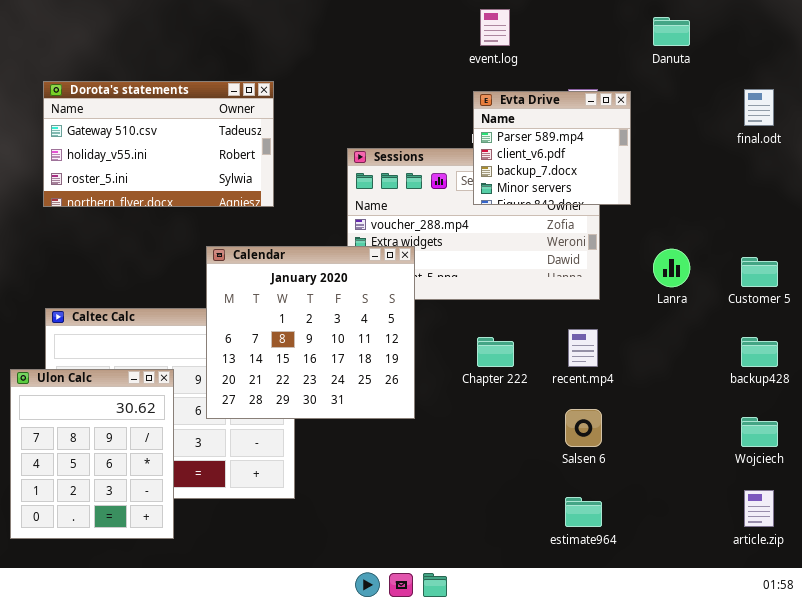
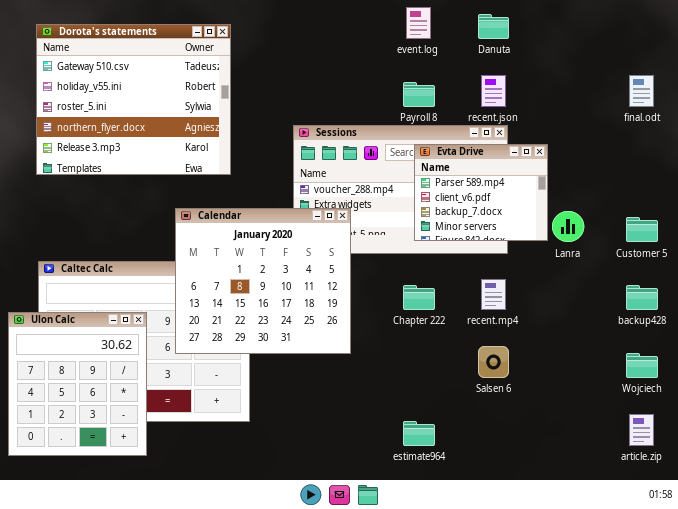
Danuta: [653,17,690,46] -> [478,14,509,39], moved
Dorota's statements: [43,81,274,207] -> [36,24,231,175], resized
Evta Drive: [473,91,631,205] -> [414,144,548,241], moved
estimate964: [565,497,602,527] -> [403,421,435,446], moved

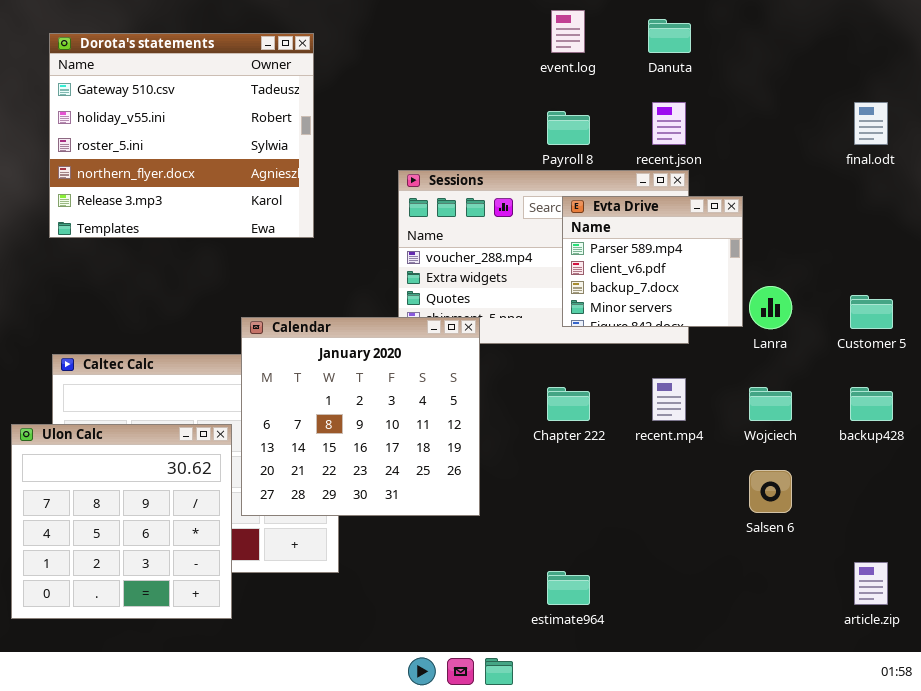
Calendar: [175,208,351,354] -> [241,317,480,516], moved
Ulon Calc: [8,312,147,456] -> [11,424,232,619], resized
Salsen 6: [478,346,509,378] -> [749,470,792,513], moved
Wojciech: [626,353,658,378] -> [749,387,792,421], moved

